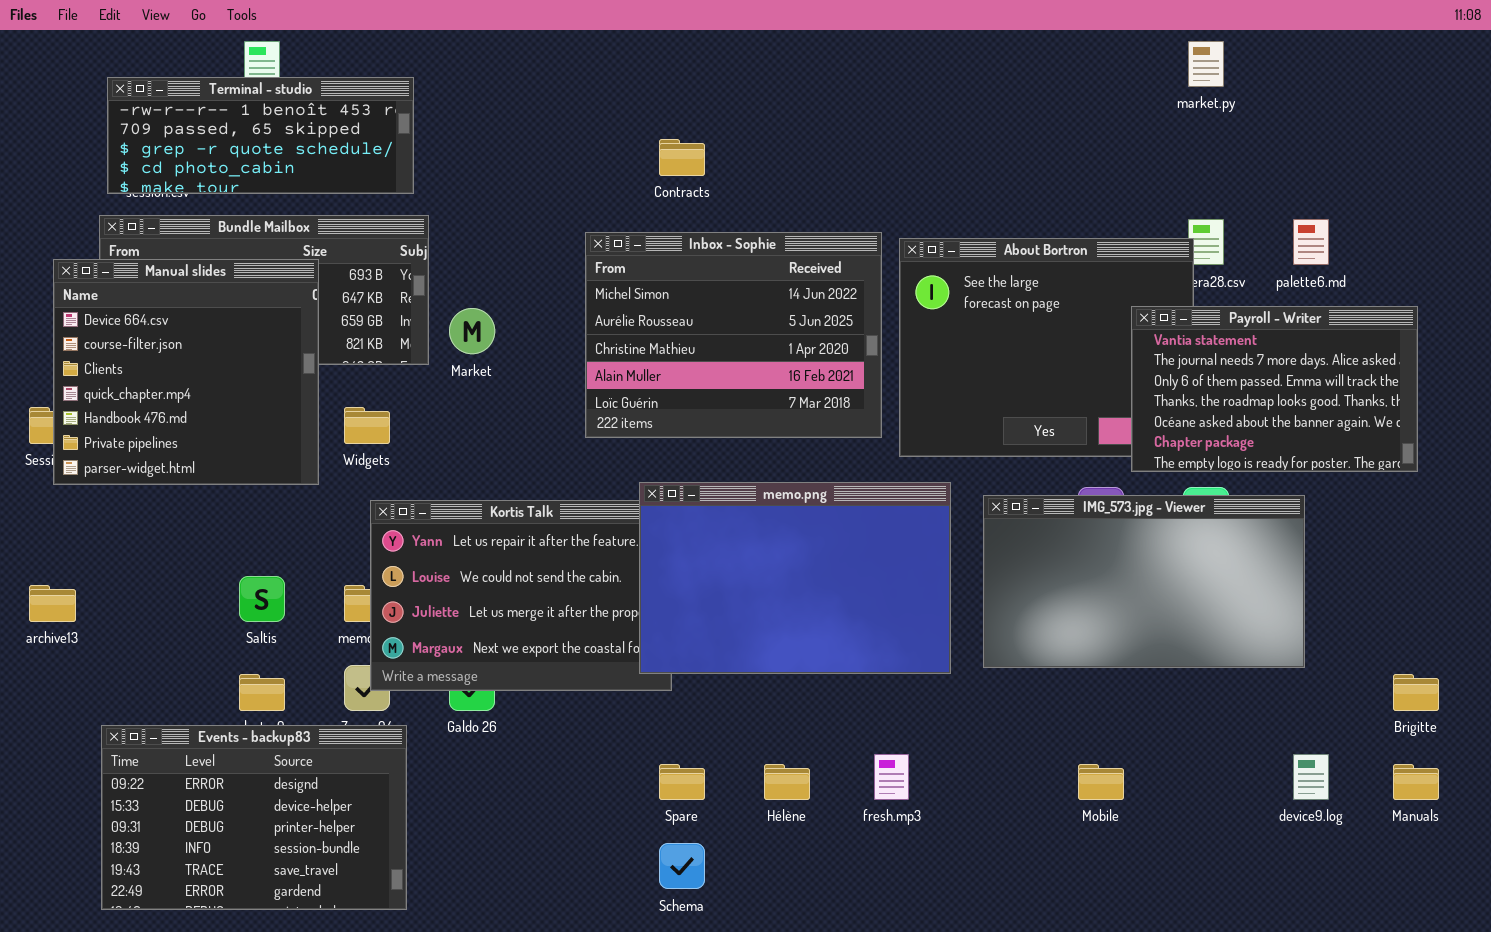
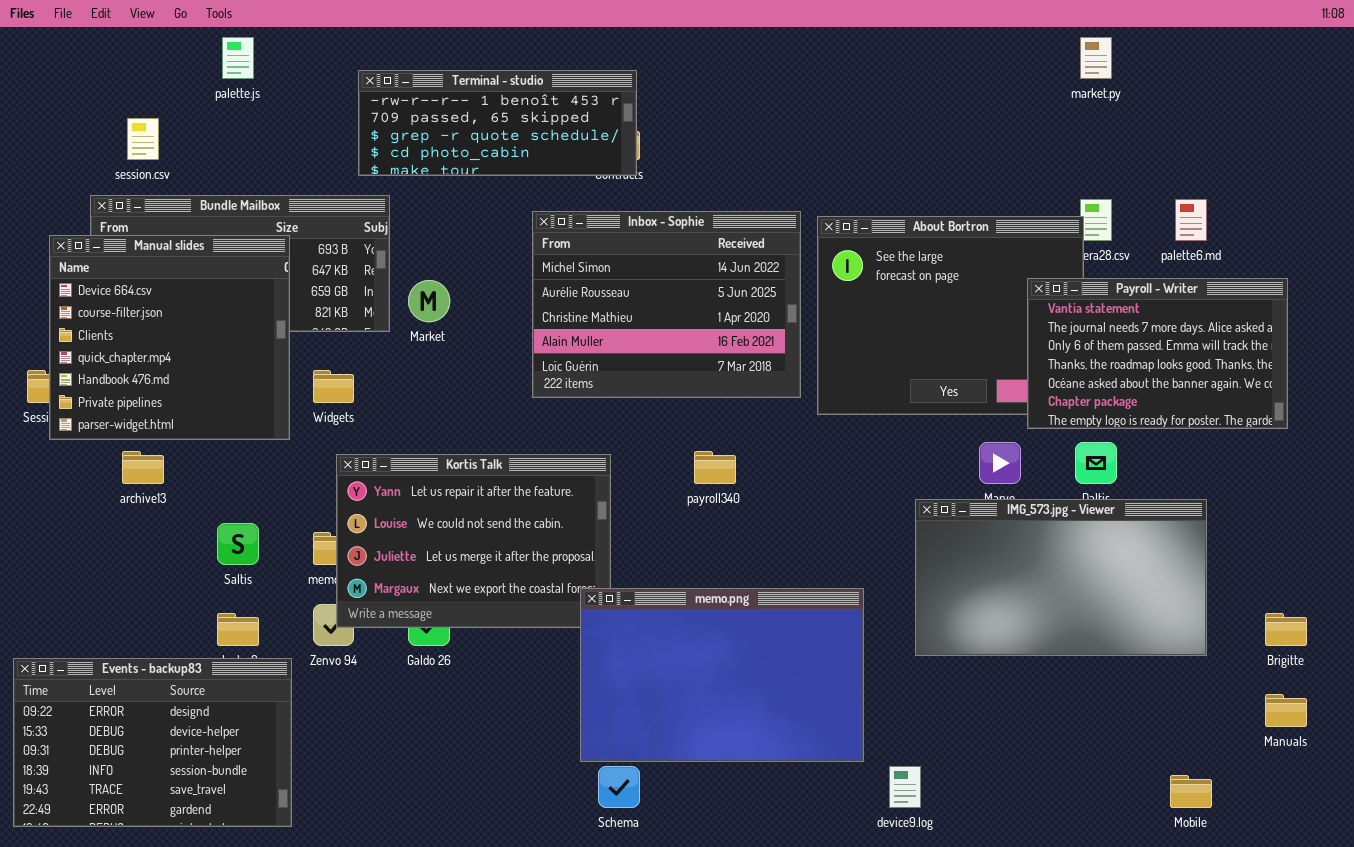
Terminal - studio: [107,77,414,194] -> [358,70,637,176], moved
memo.png: [639,482,951,674] -> [580,588,864,762], moved
IMG_573.jpg - Viewer: [983,495,1305,668] -> [915,499,1207,656], moved
archive13: [29,585,76,622] -> [122,451,164,484], moved
Events - backup83: [101,725,407,910] -> [13,658,292,827], moved
device9.log: [1293,754,1329,800] -> [889,766,921,808], moved
Mobile: [1078,764,1124,800] -> [1170,775,1212,808], moved

